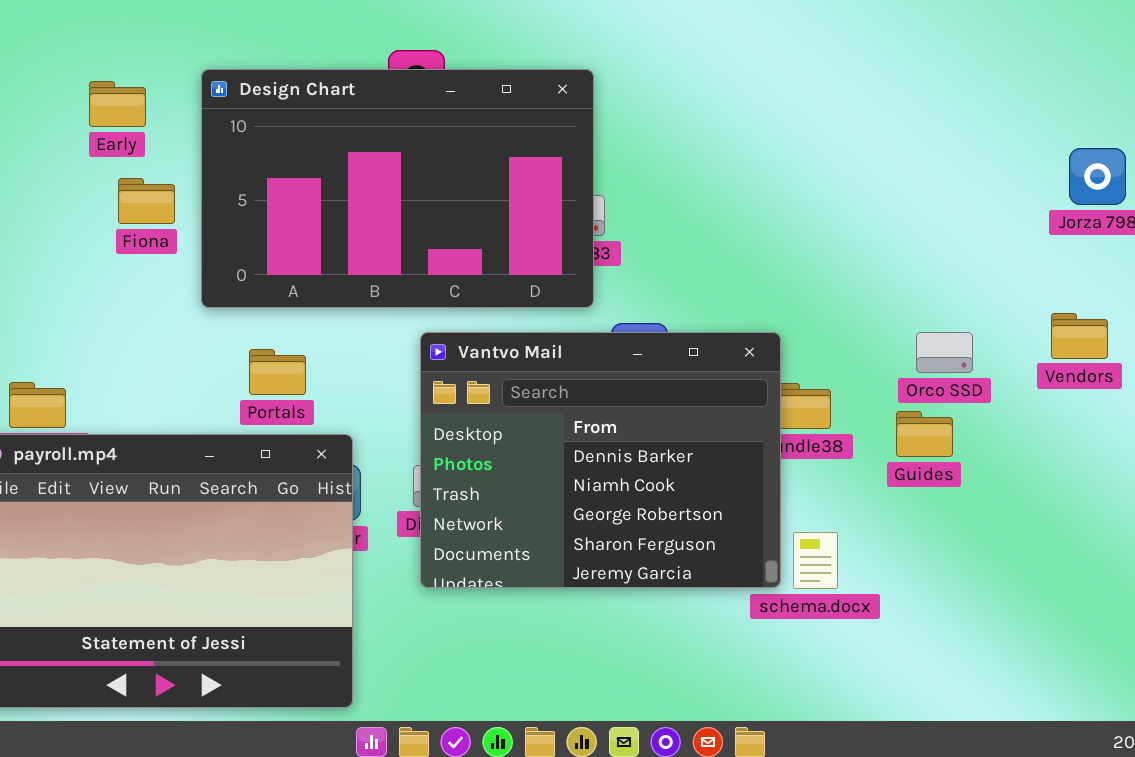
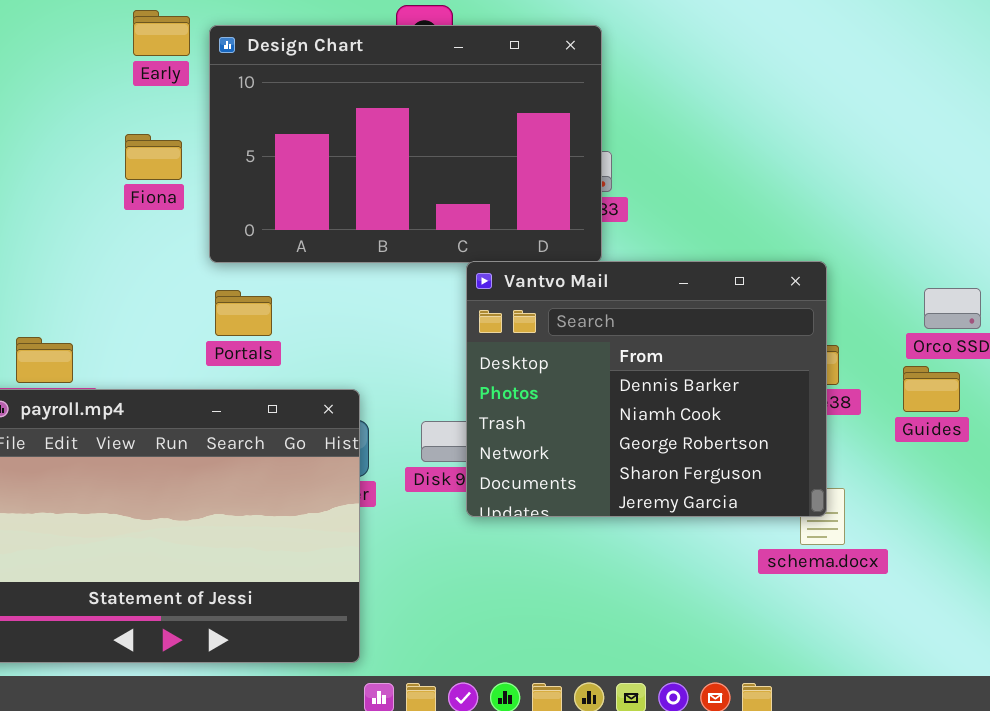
Early: [89,81,146,127] -> [133,10,190,56], moved
Vantvo Mail: [420,332,781,588] -> [466,261,827,517], moved
Portals: [249,349,306,395] -> [215,290,272,336], moved

